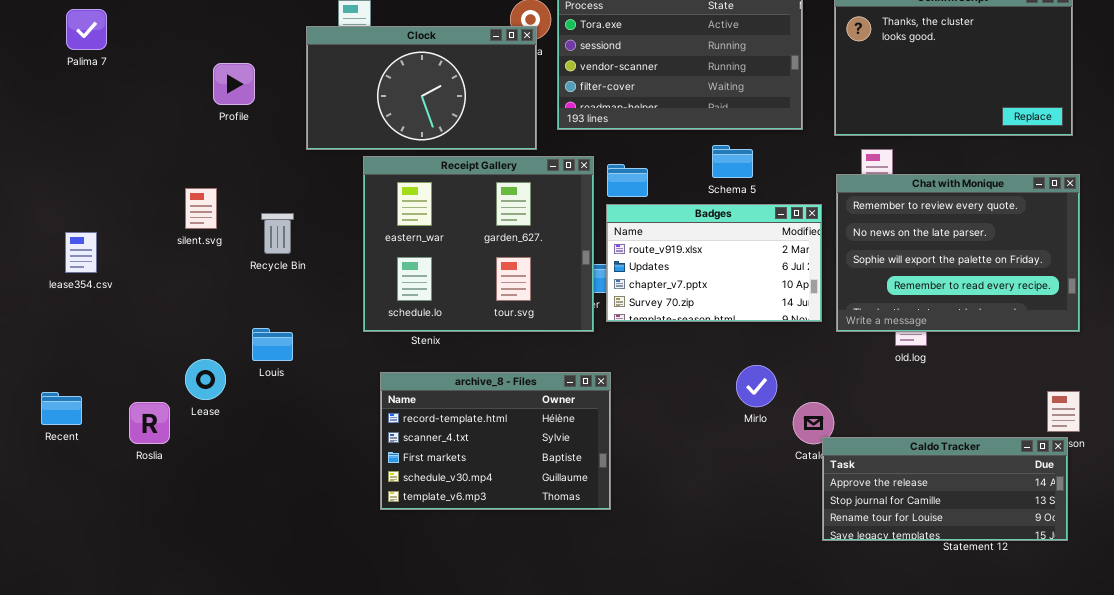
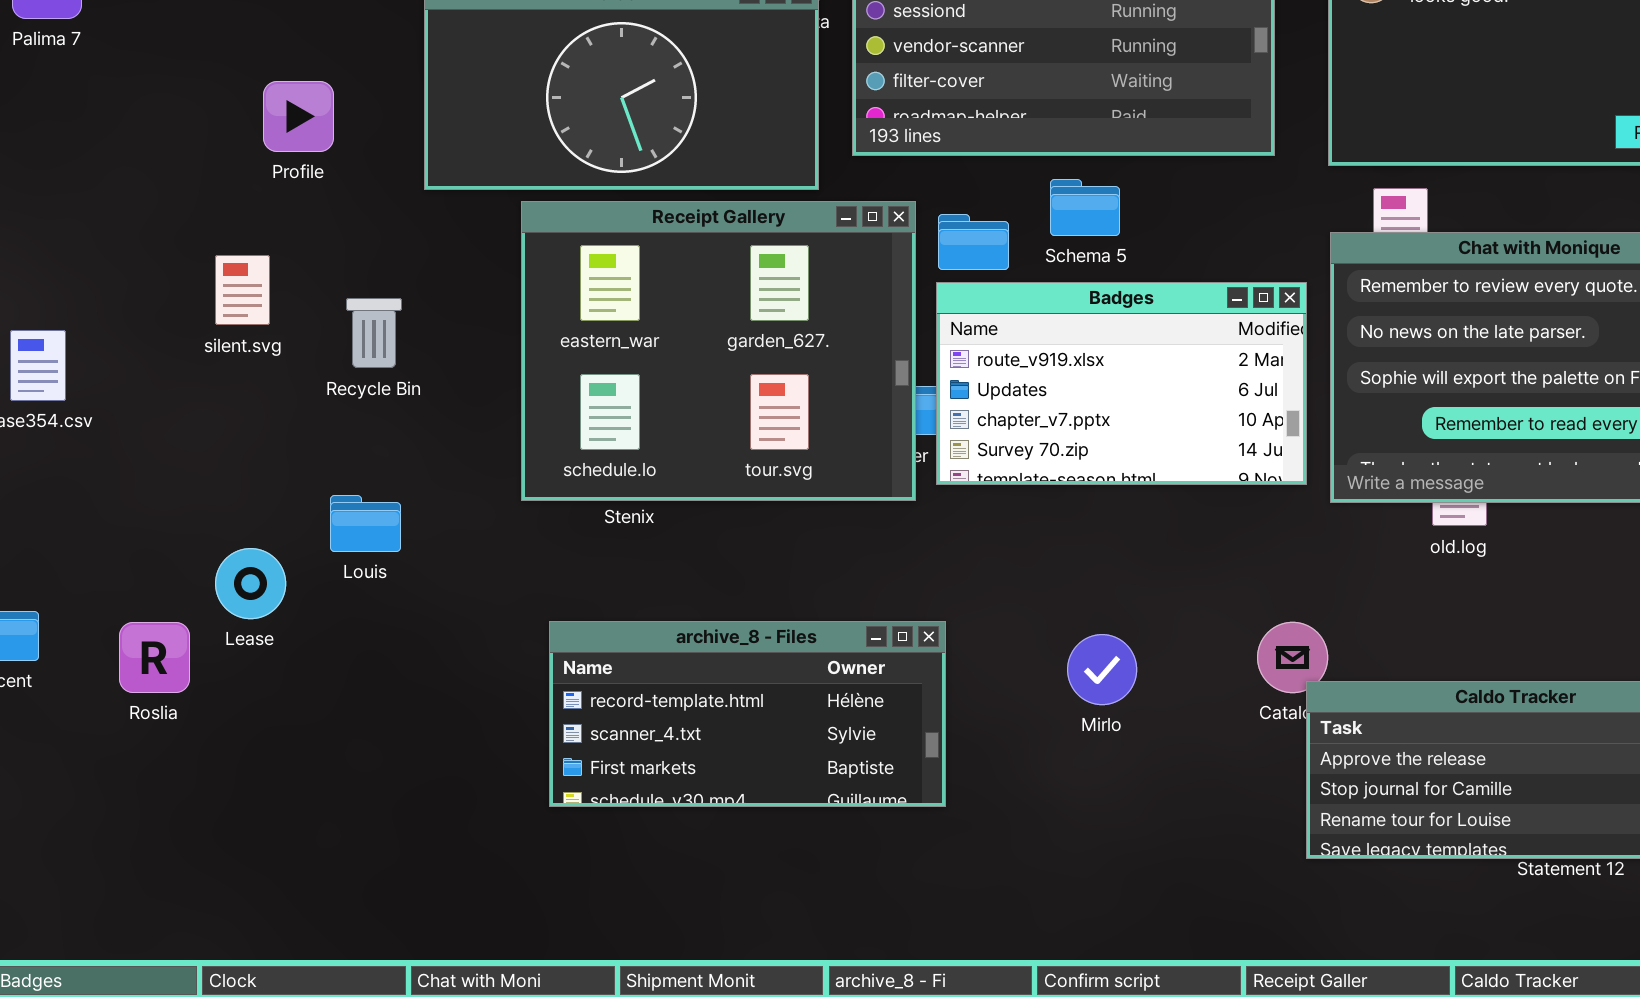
Profile: [213,63,255,105] -> [263,81,334,152], moved
Schema 5: [712,145,753,178] -> [1050,179,1120,236], moved
Mirlo: [736,365,777,407] -> [1067,634,1137,705], moved
archive_8 - Files: [380,372,611,510] -> [549,621,946,807], resized

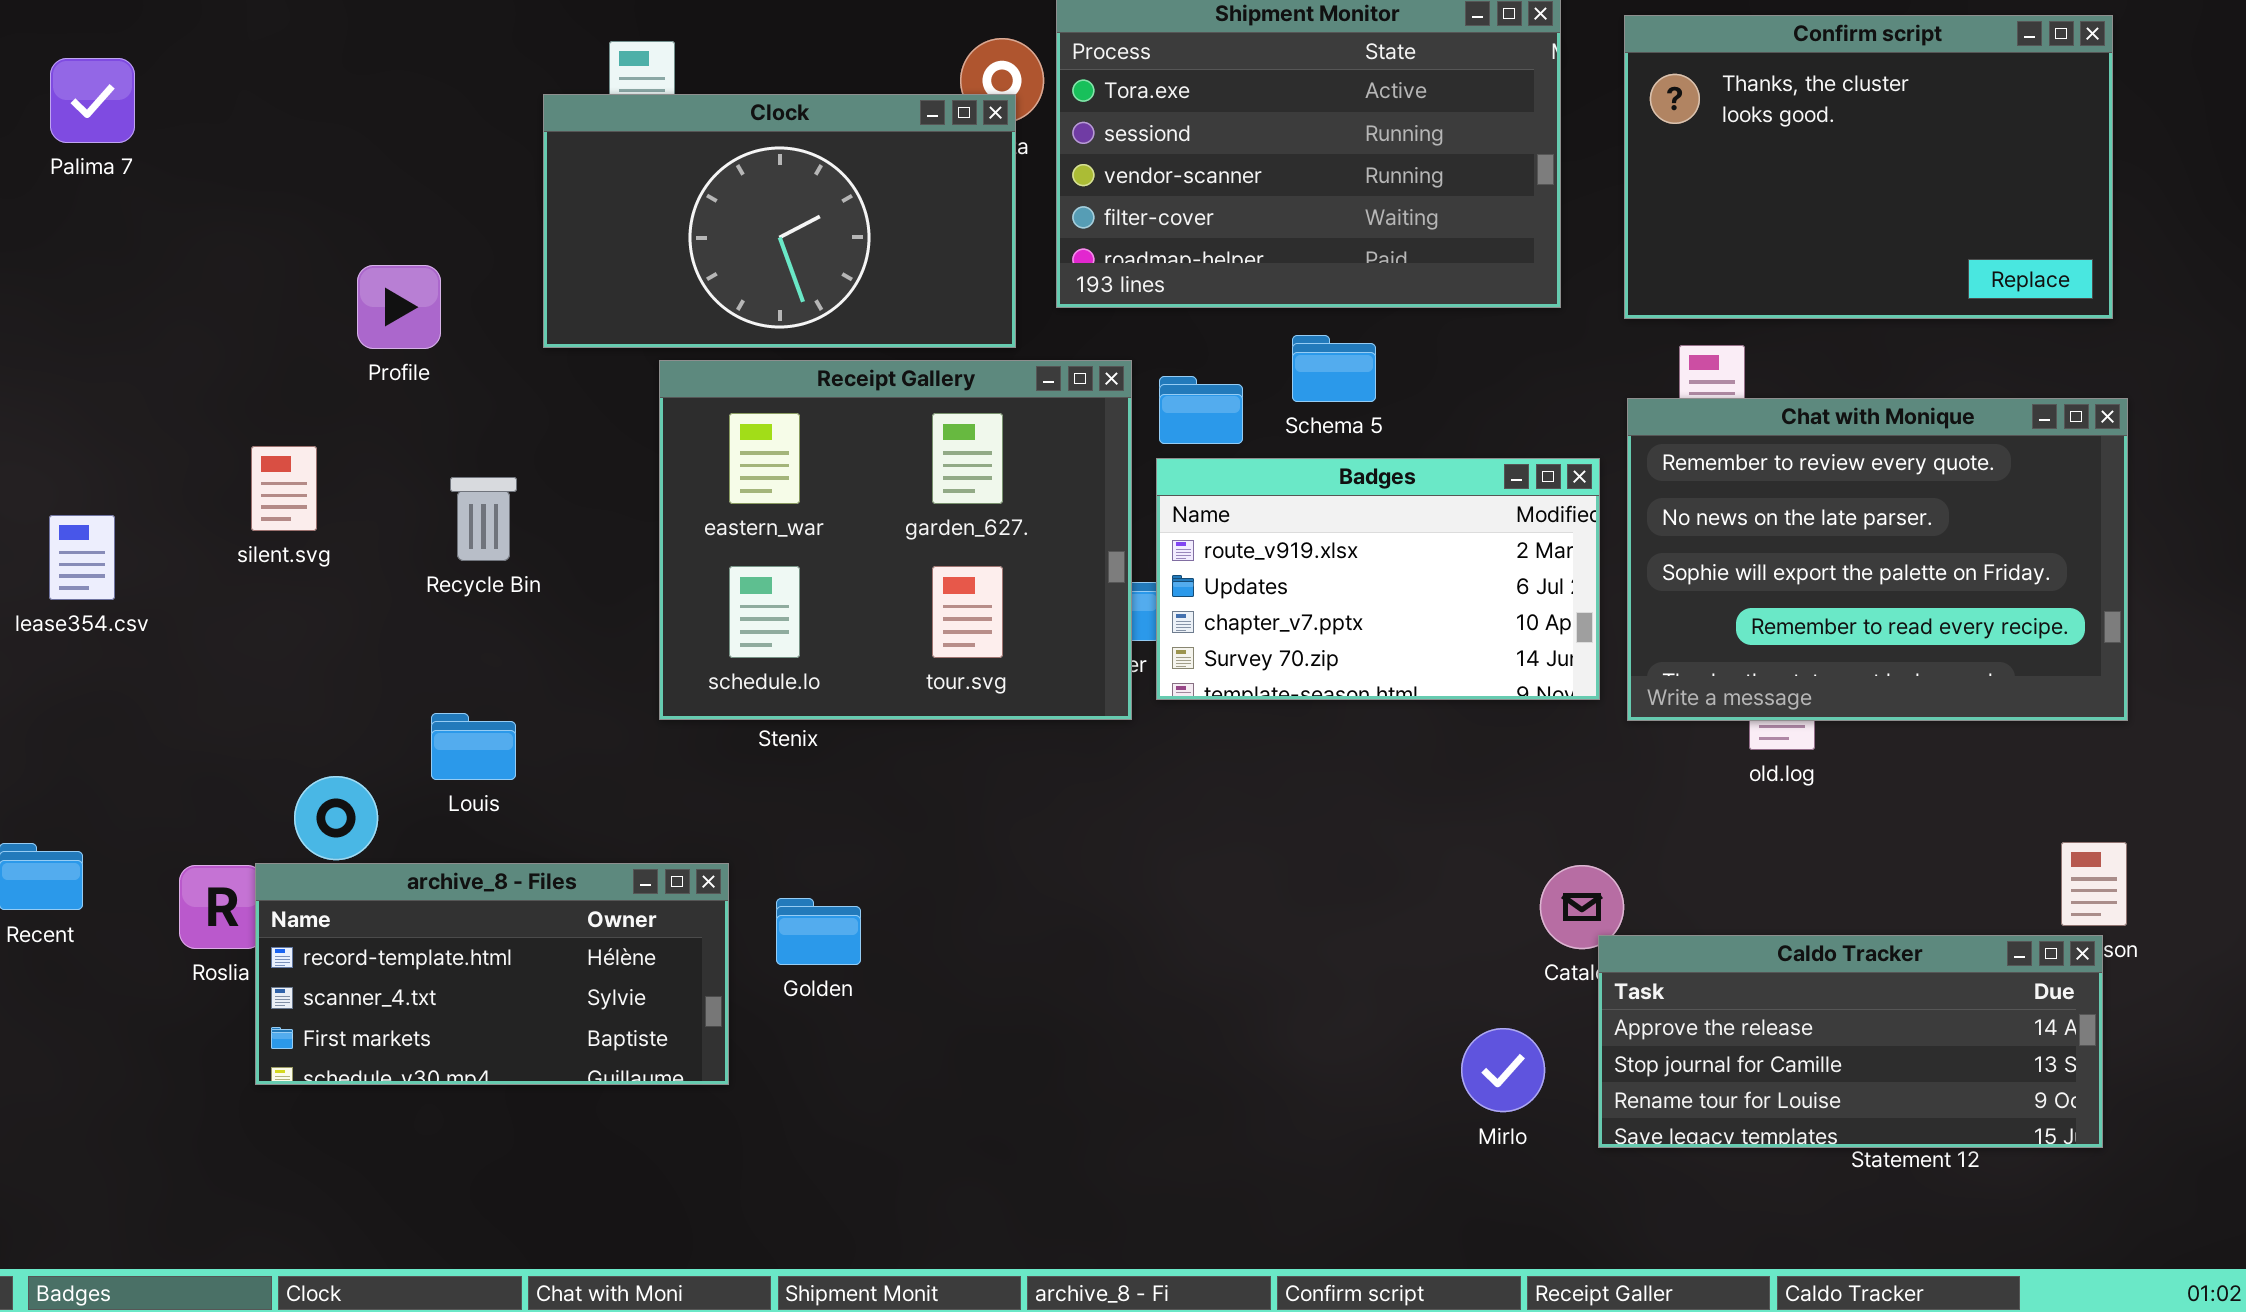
Profile: [263,81,334,152] -> [357,265,441,349], moved
silent.svg: [215,255,270,325] -> [251,446,317,531], moved
archive_8 - Files: [549,621,946,807] -> [255,863,729,1085], moved
Mirlo: [1067,634,1137,705] -> [1461,1028,1545,1112], moved

